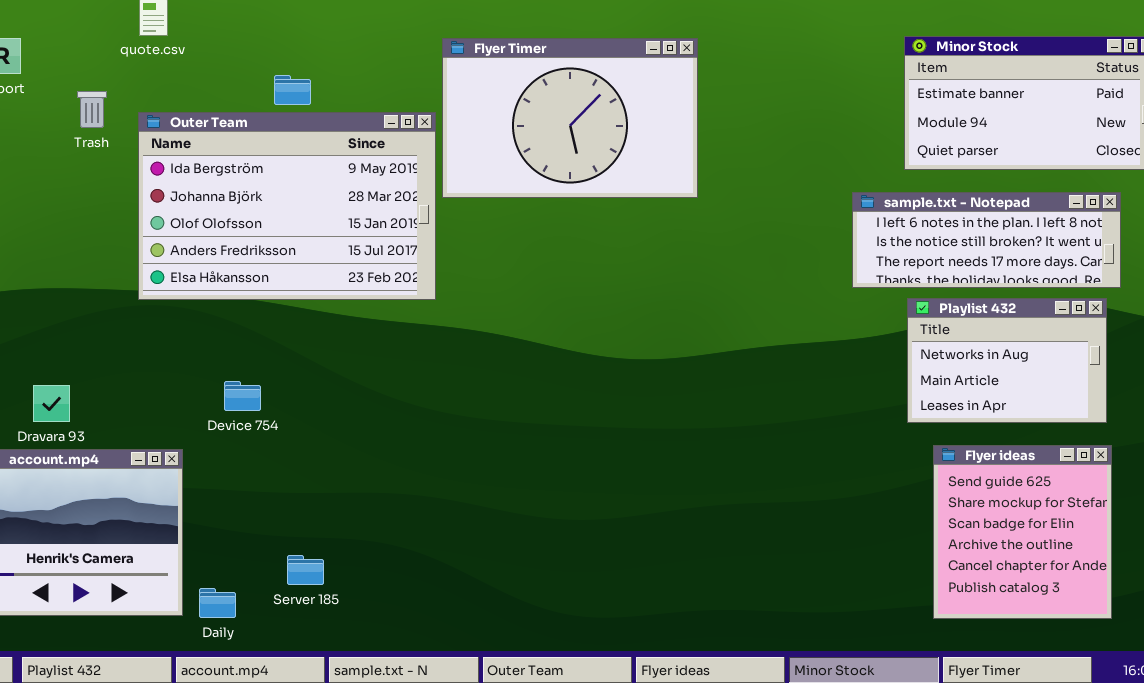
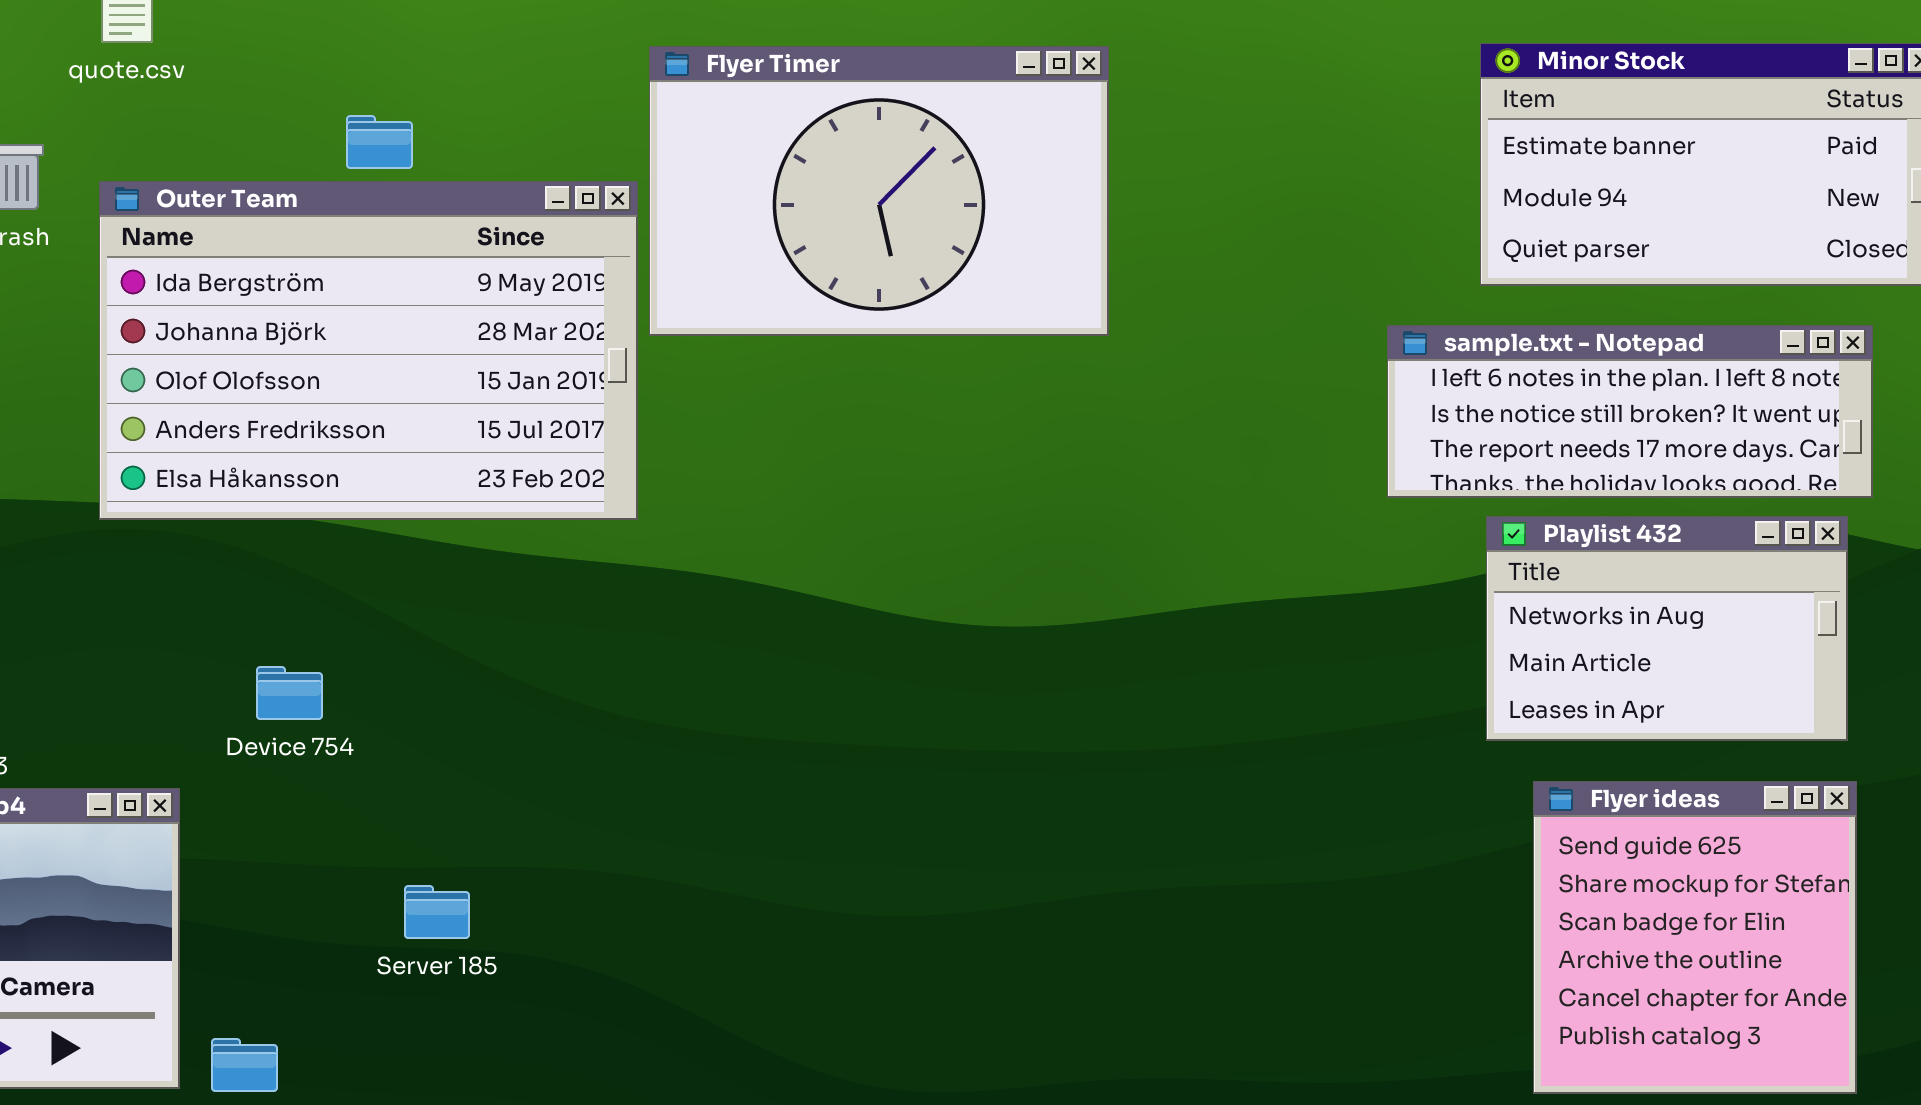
Server 185: [287,555,324,585] -> [404,885,470,939], moved

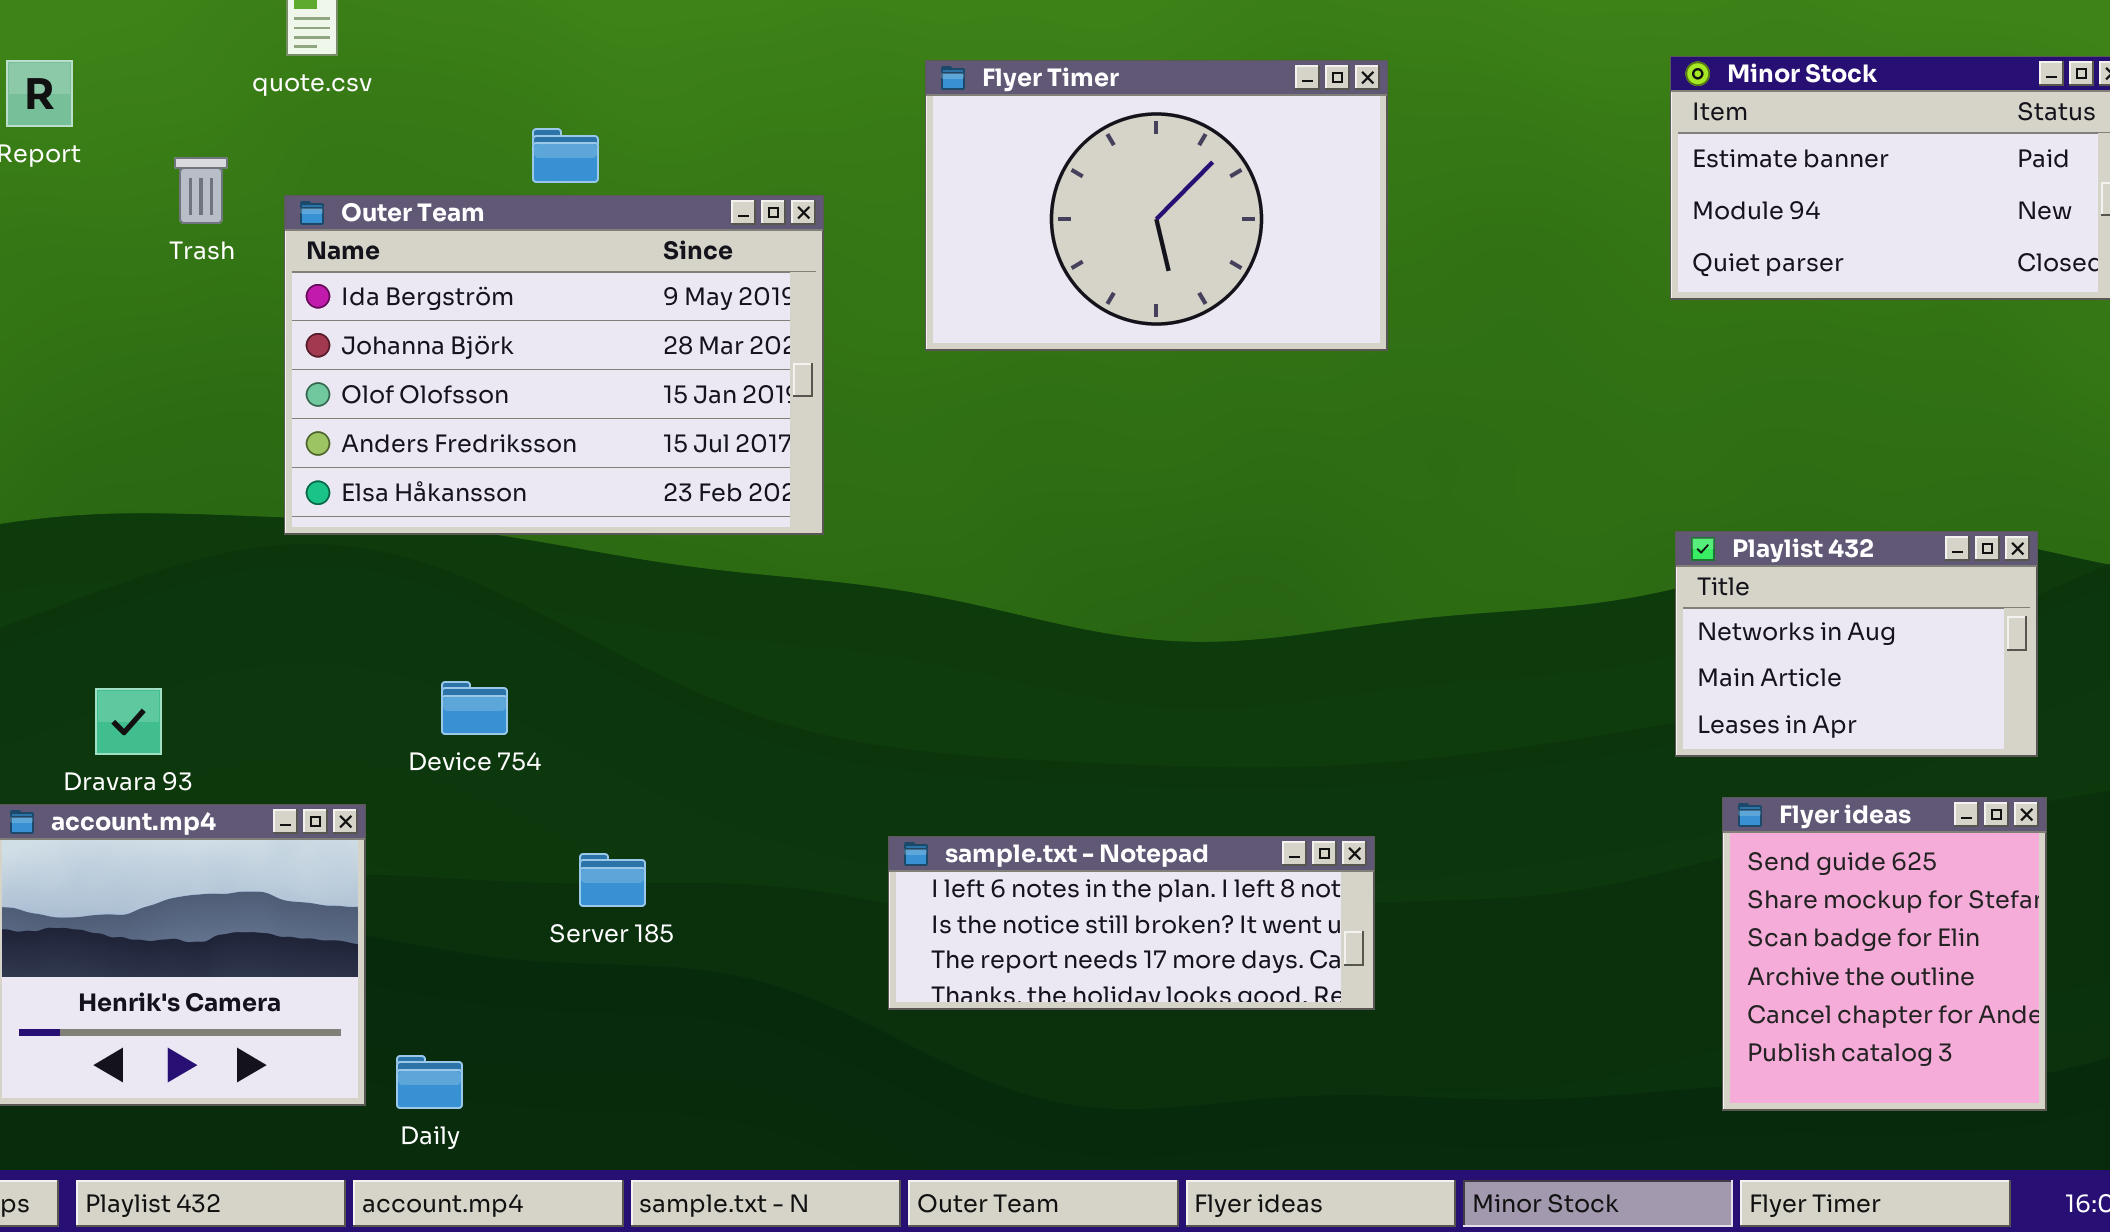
Flyer Timer: [649,46,1109,336] -> [925,60,1388,351], moved
sample.txt - Notepad: [1387,325,1873,498] -> [888,836,1375,1010], moved
Server 185: [404,885,470,939] -> [579,853,646,907], moved

